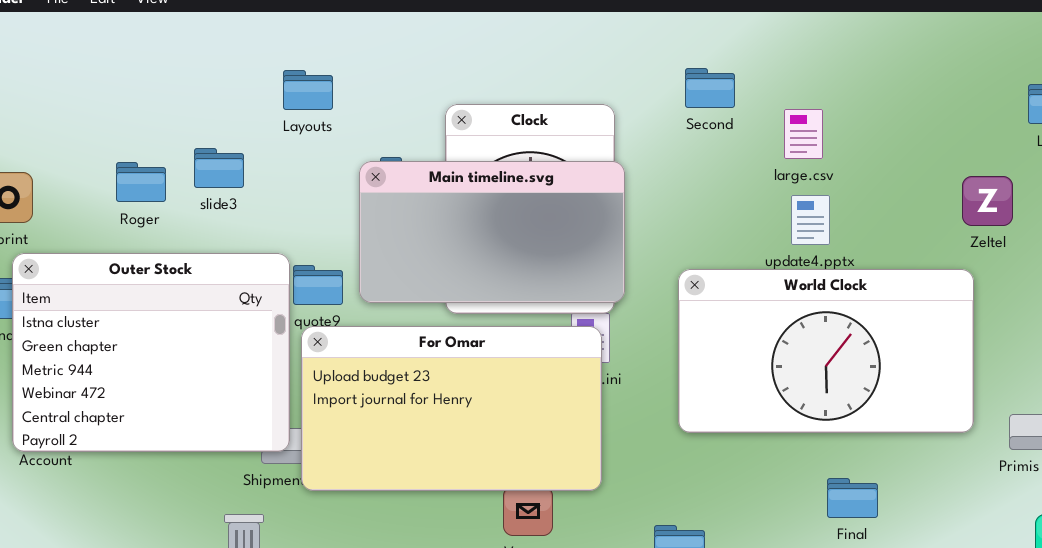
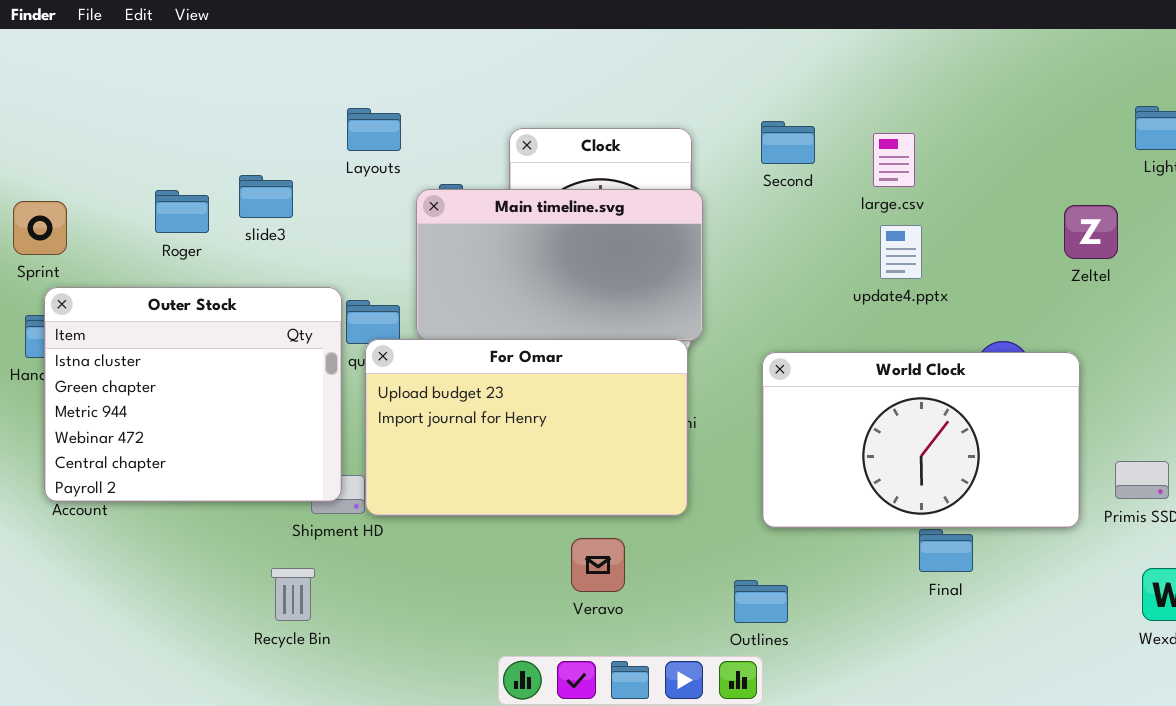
Second: [685,68,735,108] -> [761,121,815,164], moved
Layouts: [283,70,333,110] -> [347,108,401,151], moved
World Clock: [678,269,974,433] -> [762,352,1080,528], moved
For Omar: [301,326,602,491] -> [365,339,688,516], moved

